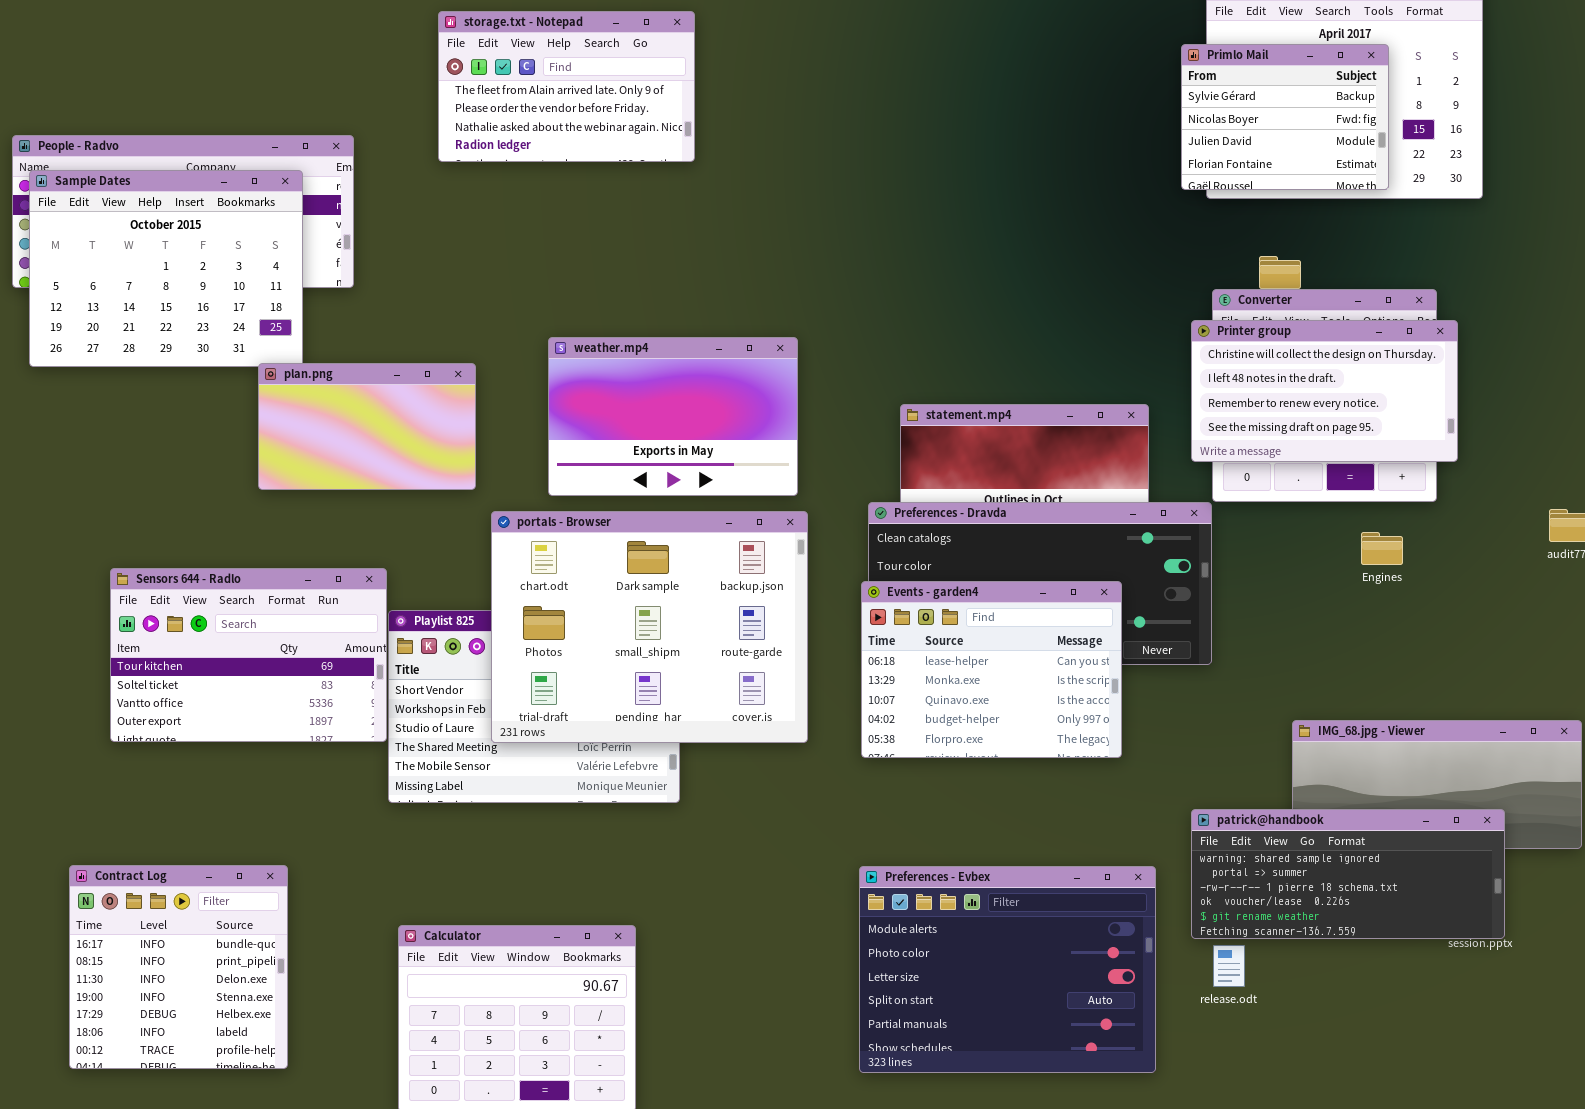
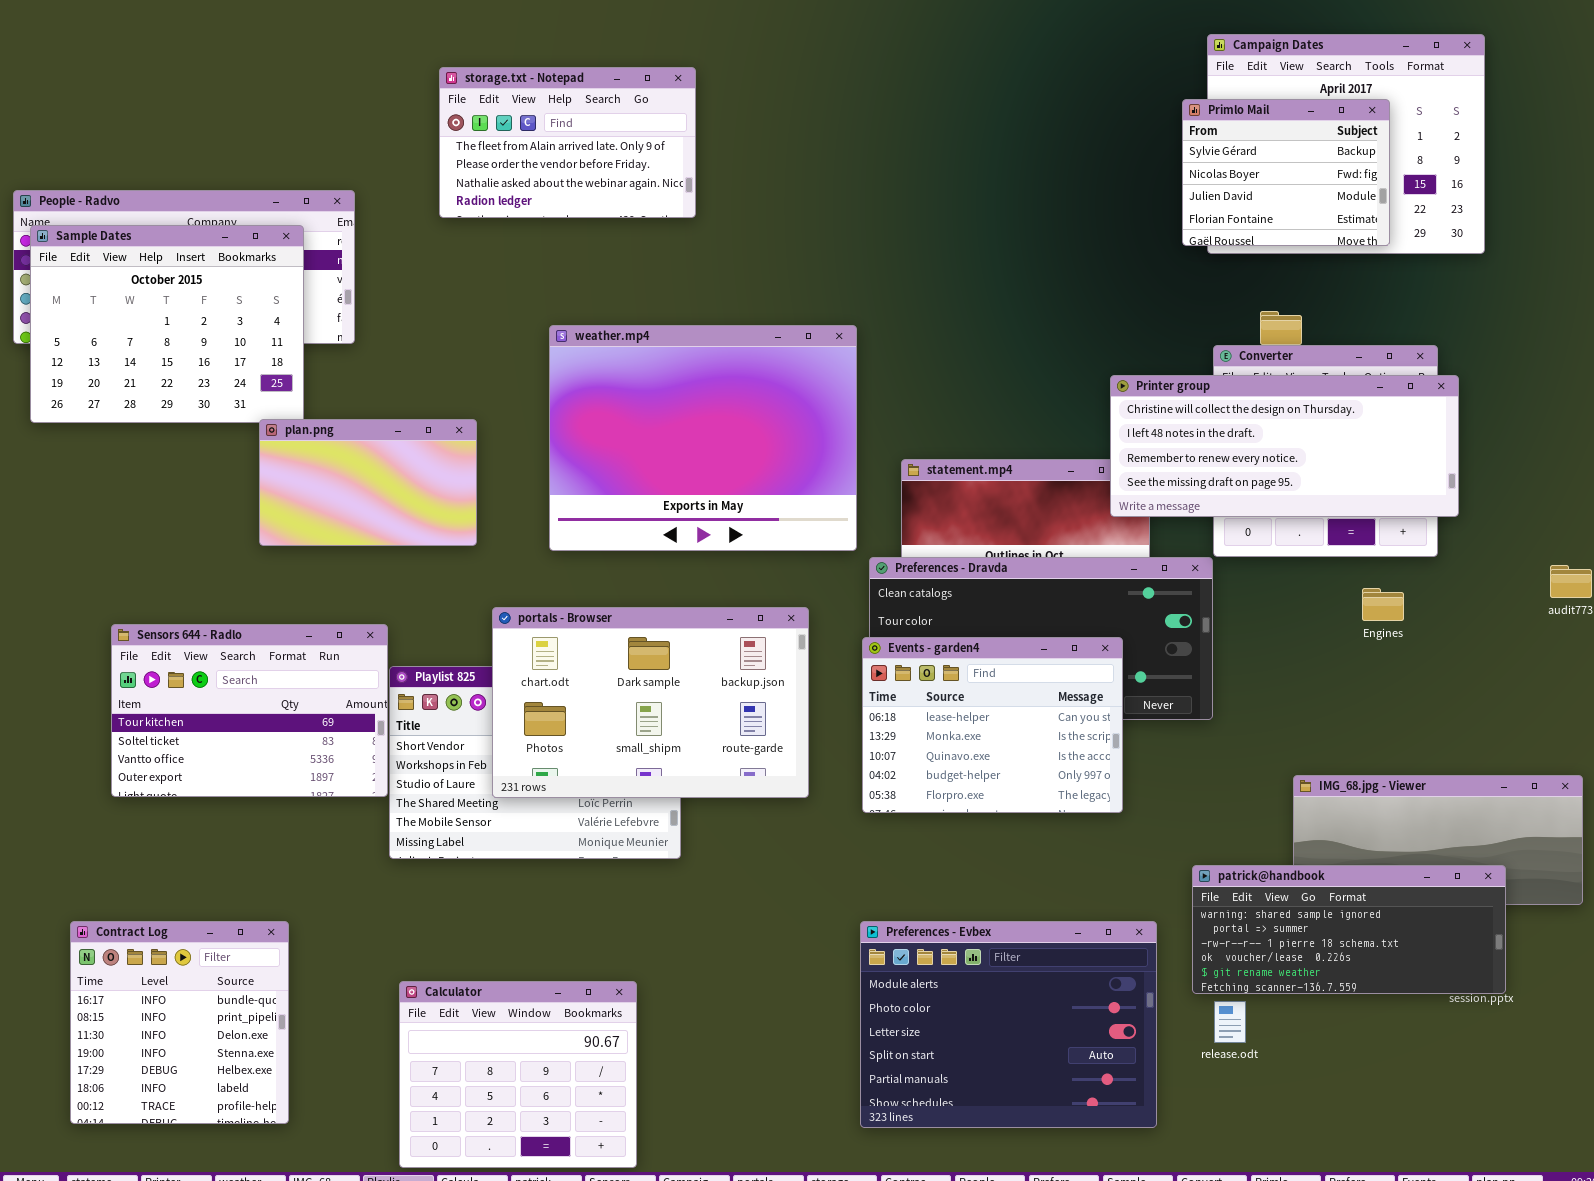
Printer group: [1191,320,1458,462] -> [1110,375,1459,517], resized
weather.mp4: [548,337,798,496] -> [549,325,857,551], resized
portals - Browser: [491,511,808,743] -> [492,607,809,798], resized

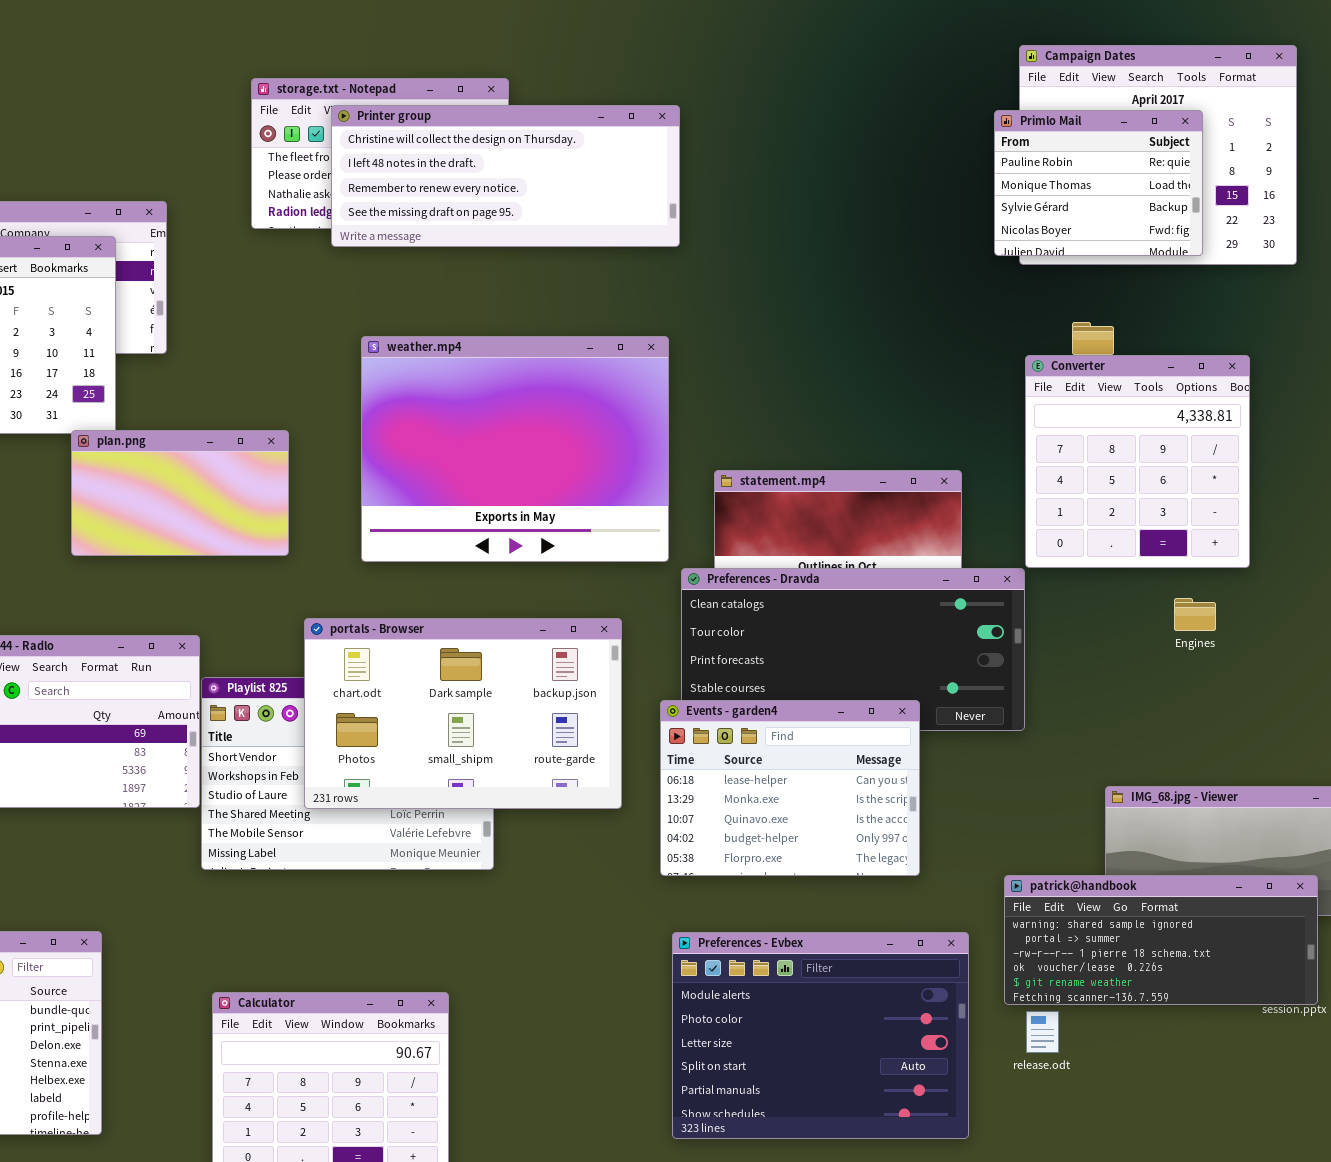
Primlo Mail: [1182,99,1390,246] -> [994,110,1203,256], scrolled up 2 rows
Printer group: [1110,375,1459,517] -> [331,105,680,247], moved
Events - garden4: [862,637,1123,813] -> [660,700,920,876], moved

